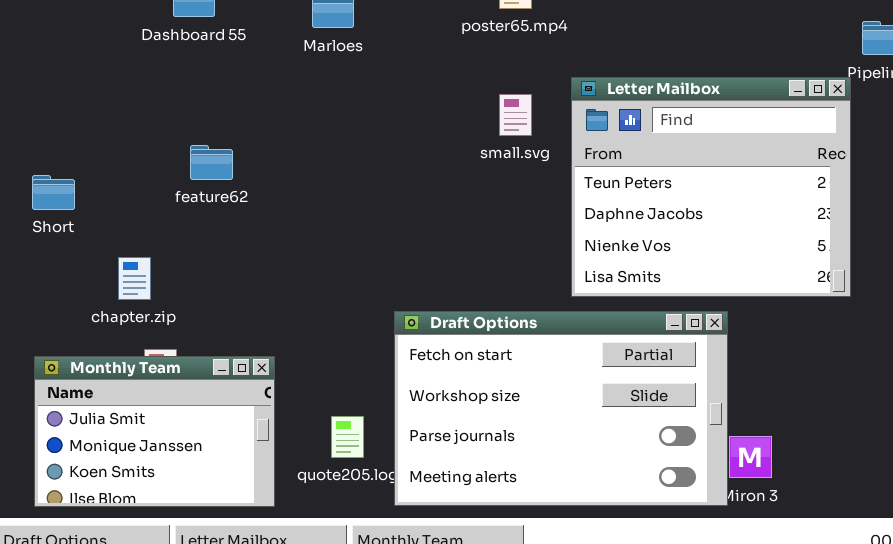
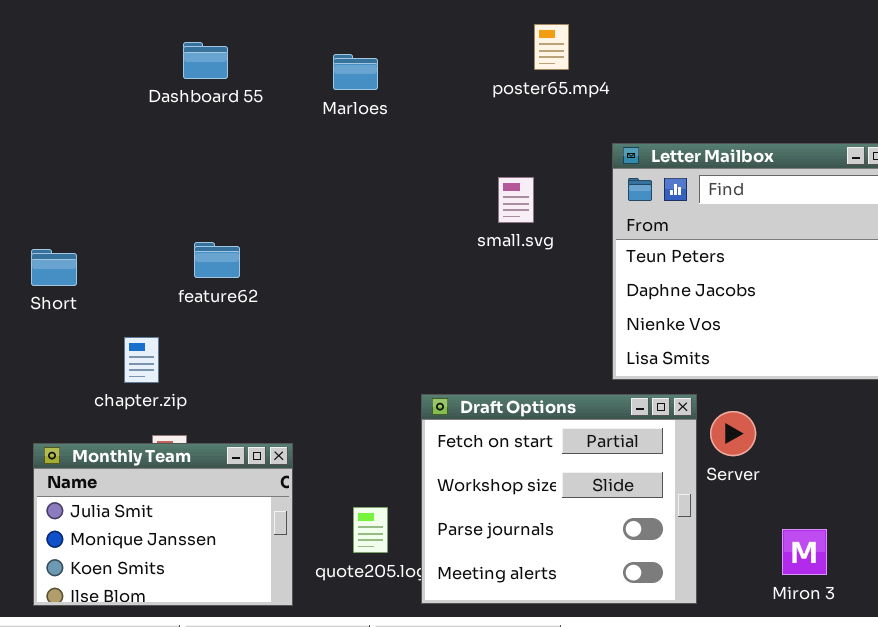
small.svg: [499,94,532,136] -> [498,177,534,223], moved
feature62: [190,145,233,180] -> [194,242,240,278], moved
Draft Options: [394,311,728,506] -> [421,394,697,604], resized

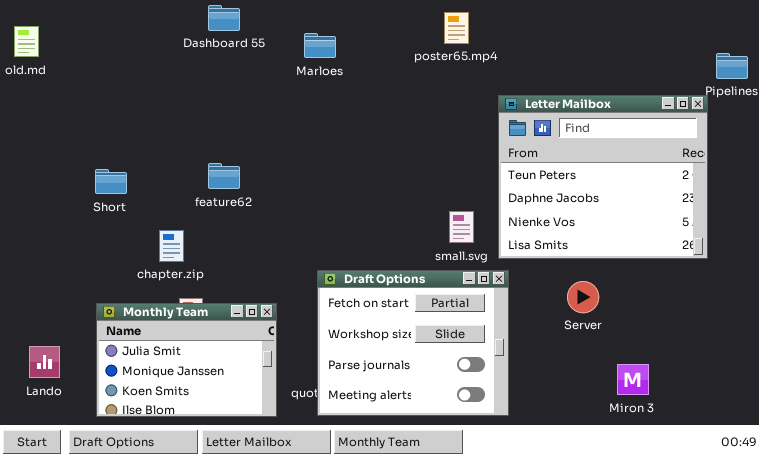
Dashboard 55: [183,42,228,79] -> [208,5,240,31], moved
small.svg: [498,177,534,223] -> [449,211,474,243], moved
Draft Options: [421,394,697,604] -> [317,270,509,416], moved

